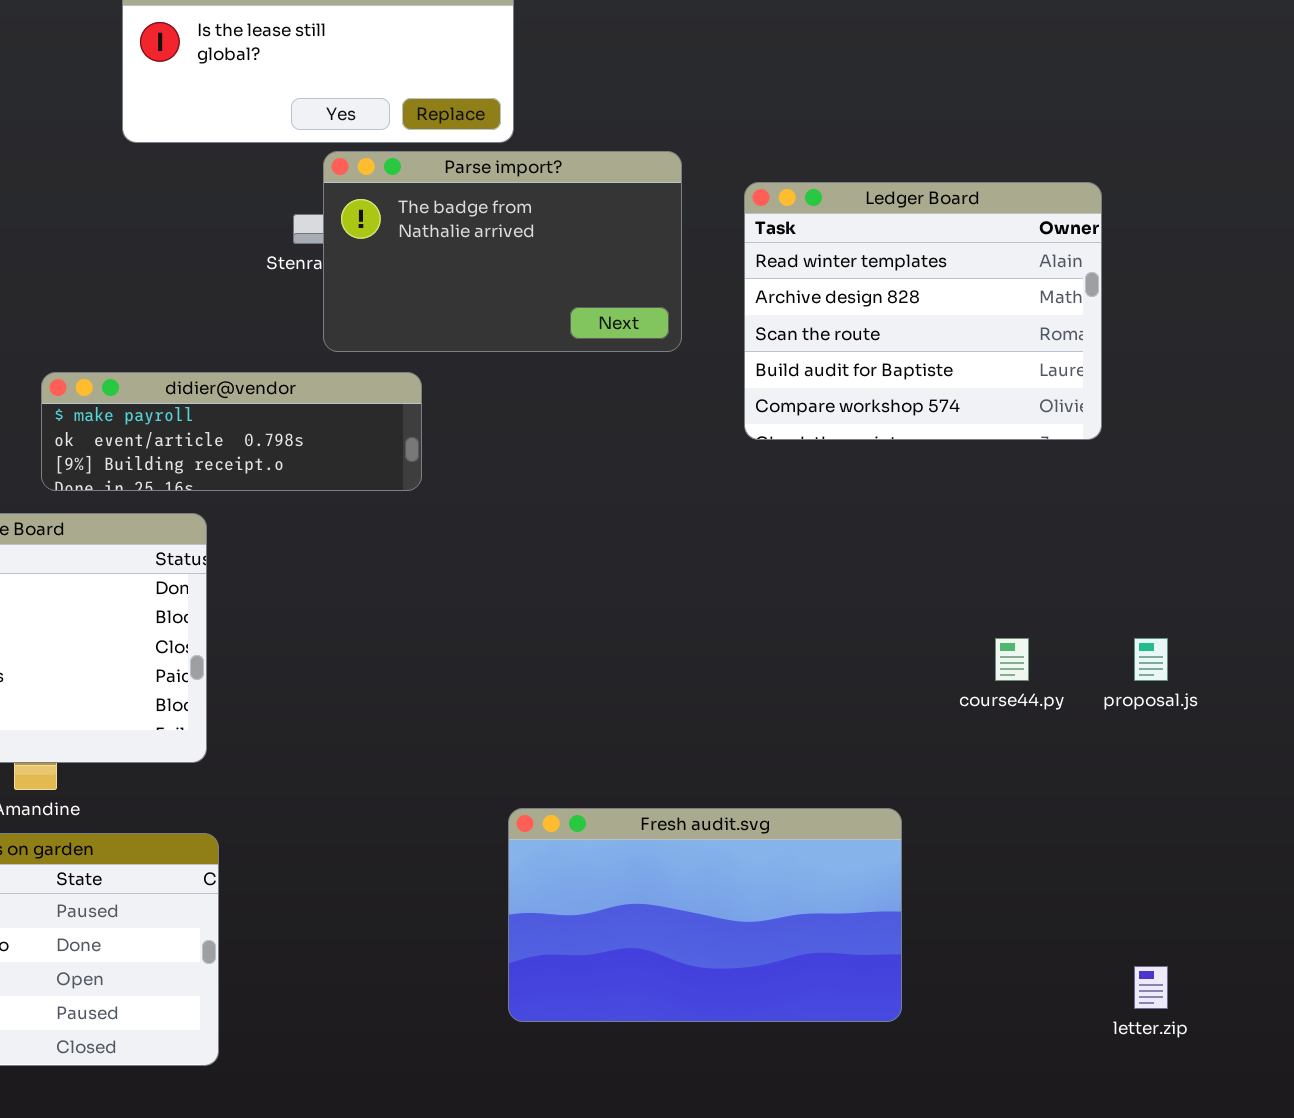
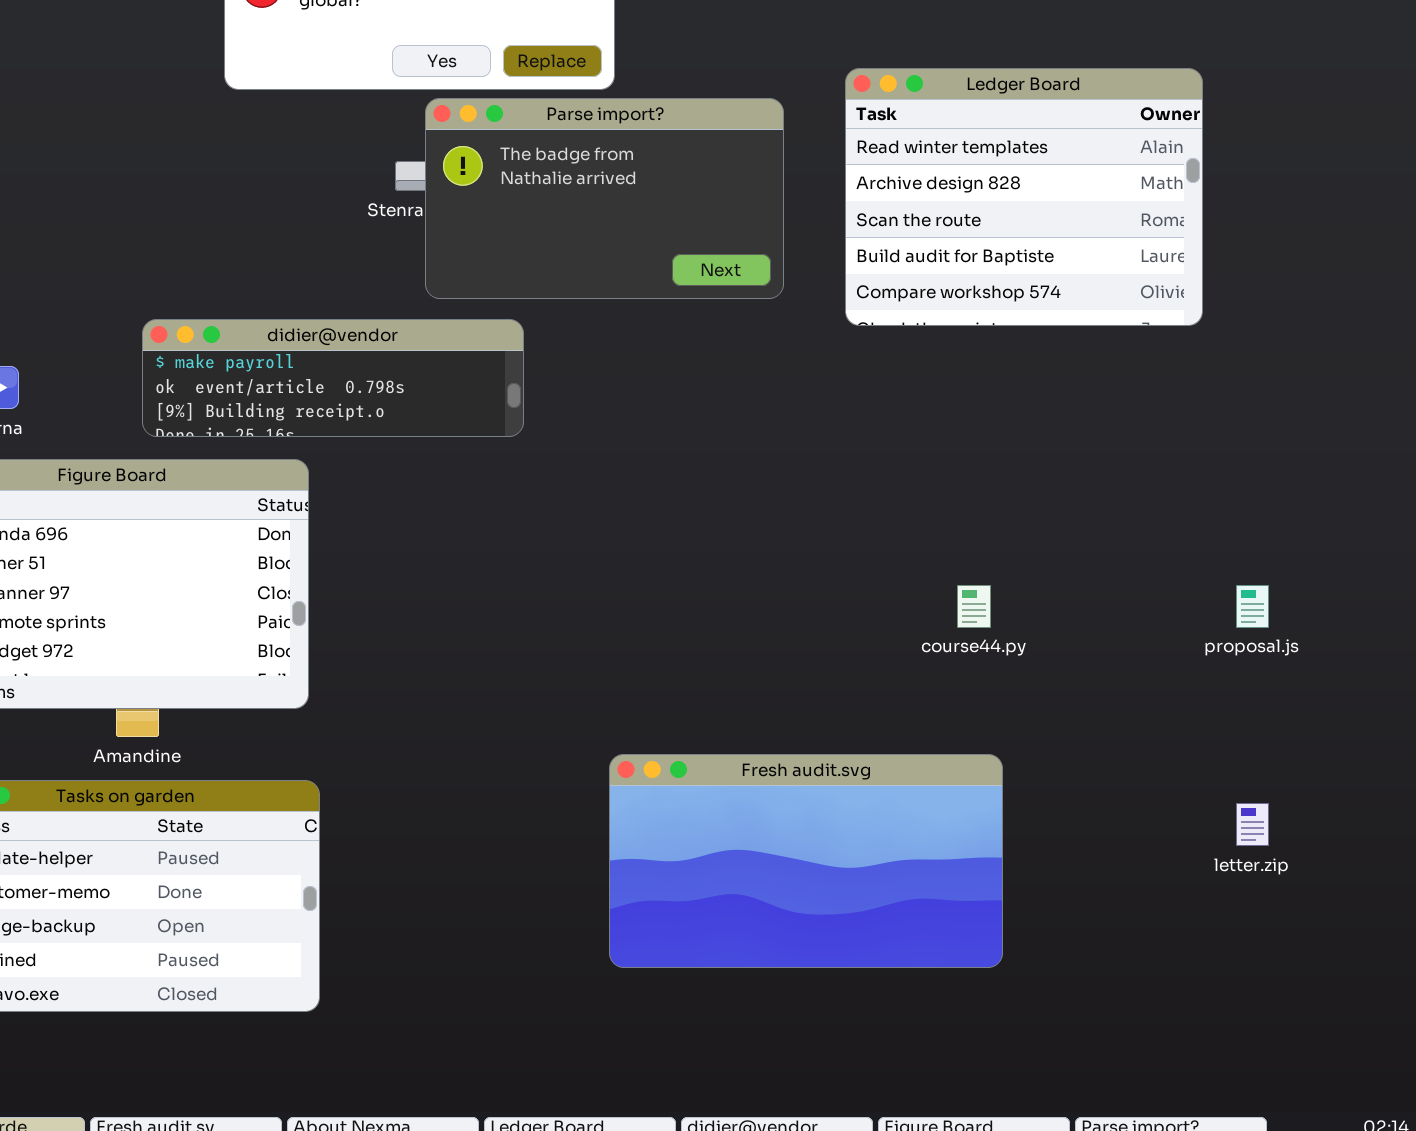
Ledger Board: [744,182,1102,440] -> [845,68,1203,326], moved
course44.py: [995,638,1029,681] -> [957,585,991,628], moved
letter.zip: [1134,966,1168,1009] -> [1236,803,1269,846], moved

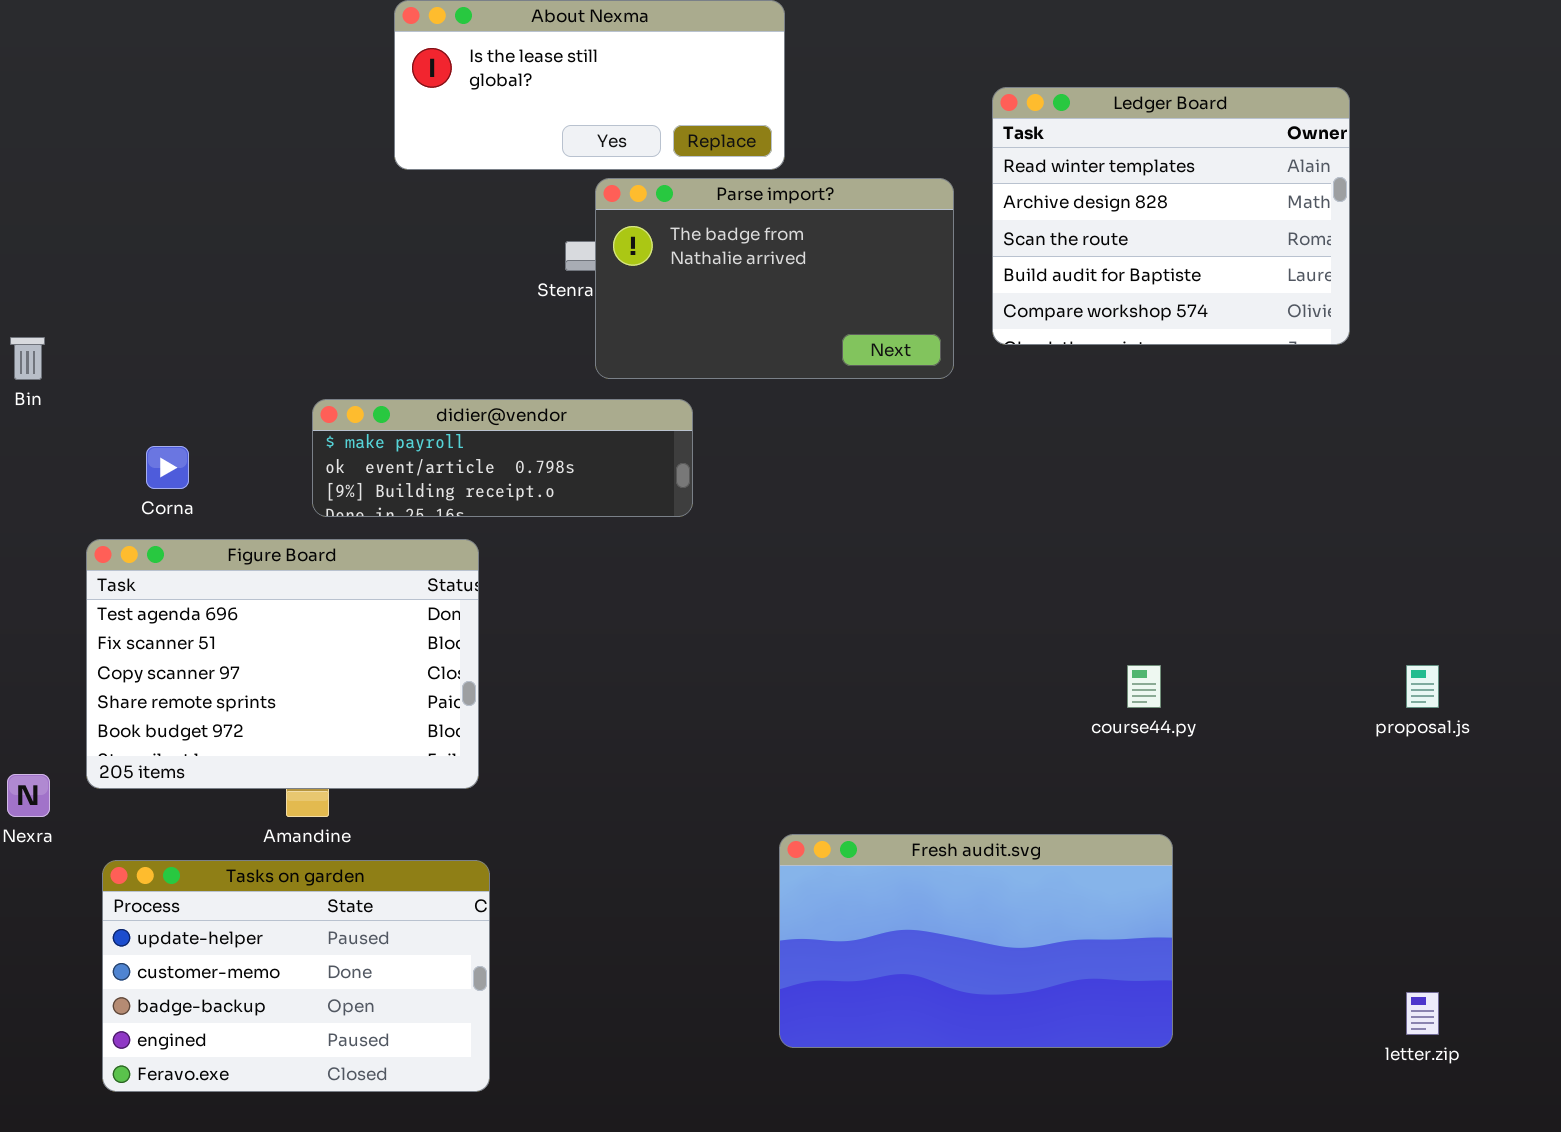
Ledger Board: [845,68,1203,326] -> [992,87,1350,345], moved
letter.zip: [1236,803,1269,846] -> [1406,992,1439,1035], moved

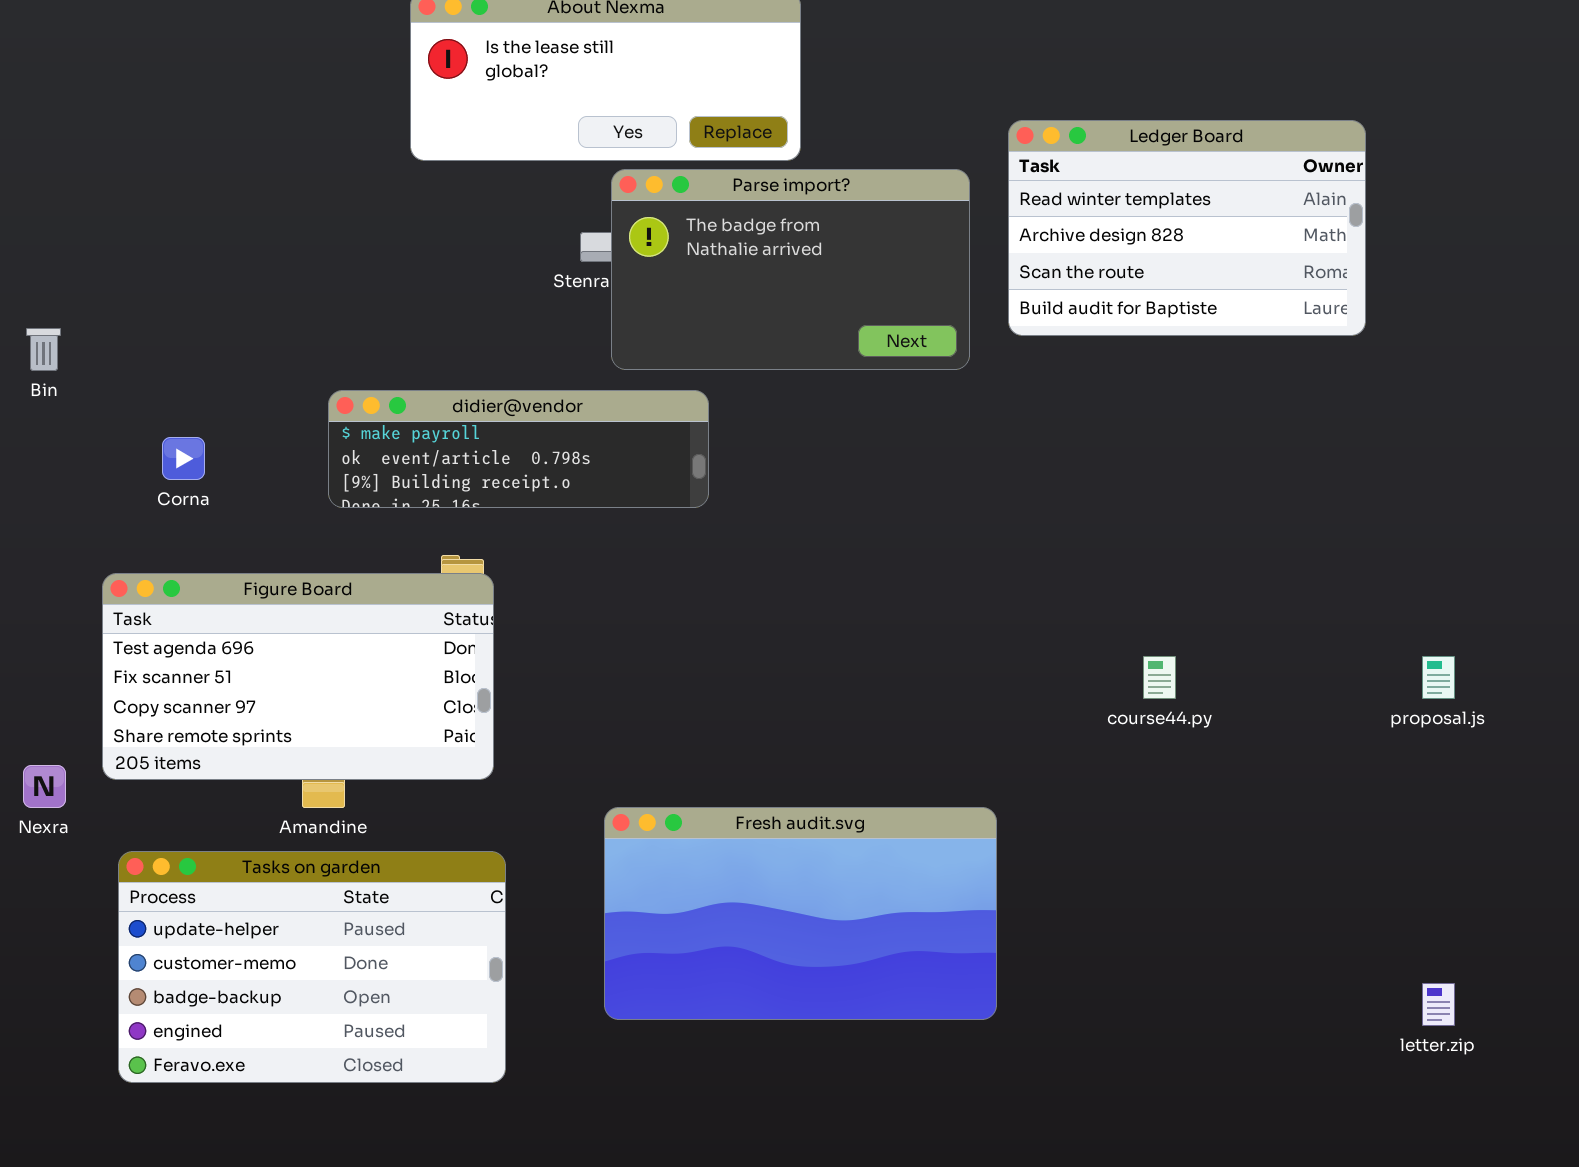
Ledger Board: [992,87,1350,345] -> [1008,120,1366,336], resized
Figure Board: [86,539,479,789] -> [102,573,494,780], resized
Fresh audit.svg: [779,834,1173,1048] -> [604,807,997,1020], moved

